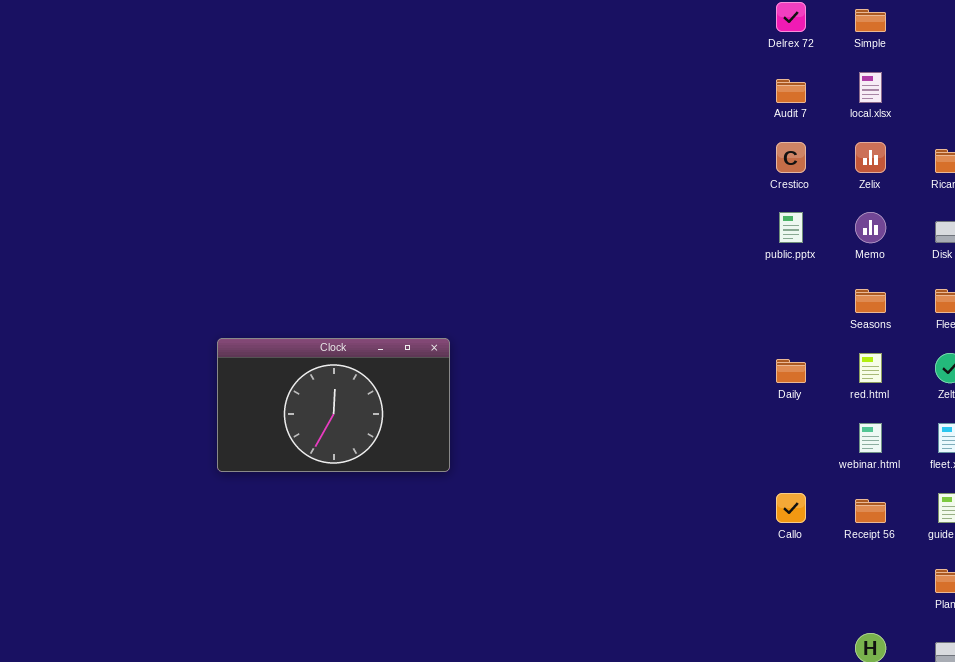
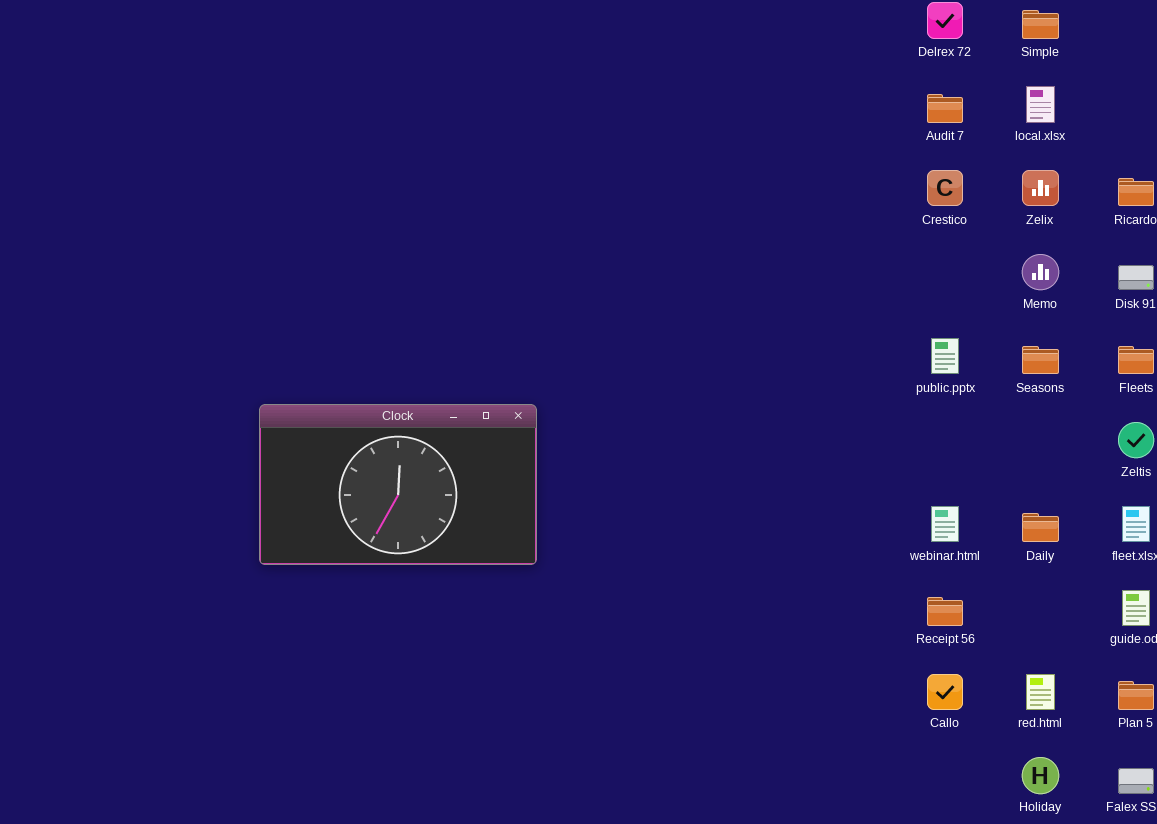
public.pptx: [779,212,803,243] -> [931,338,959,374], moved
red.html: [859,353,882,383] -> [1026,674,1055,710], moved
Daily: [776,359,806,383] -> [1022,513,1059,542], moved
webinar.html: [859,423,882,453] -> [931,506,959,542], moved
Callo: [776,493,806,523] -> [927,674,963,710], moved
Receipt 56: [855,499,886,523] -> [927,597,963,626], moved

